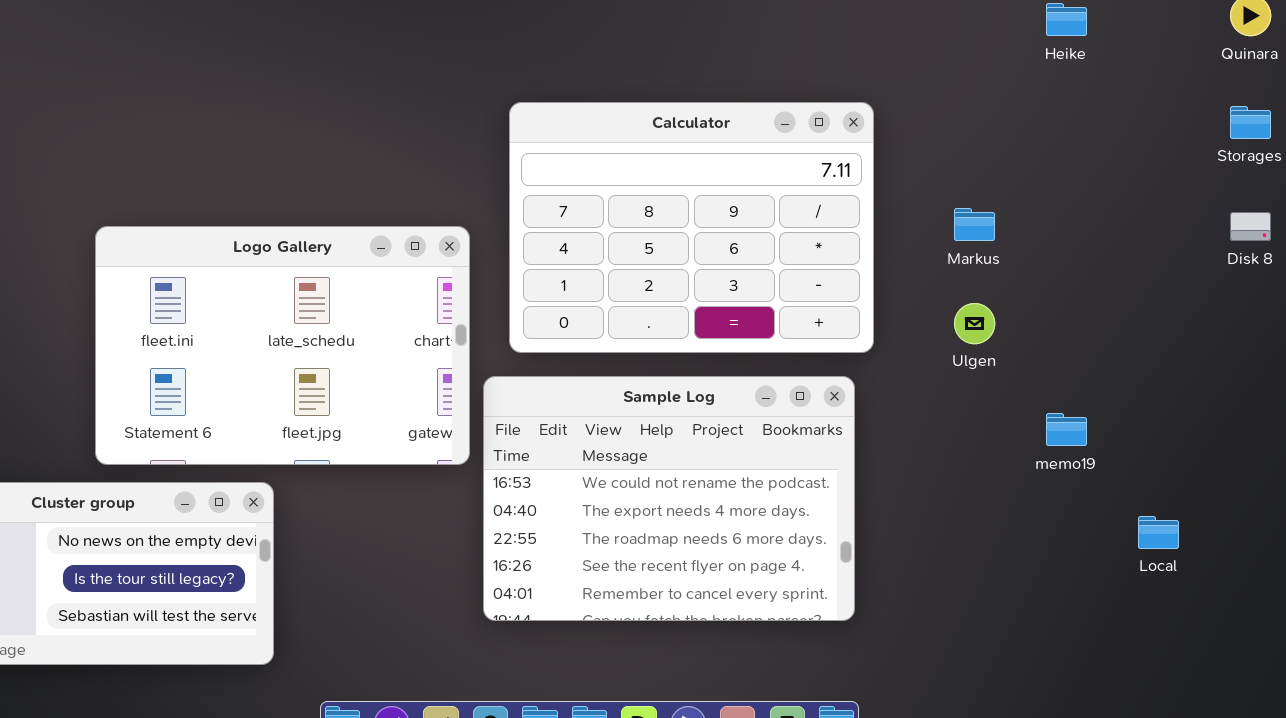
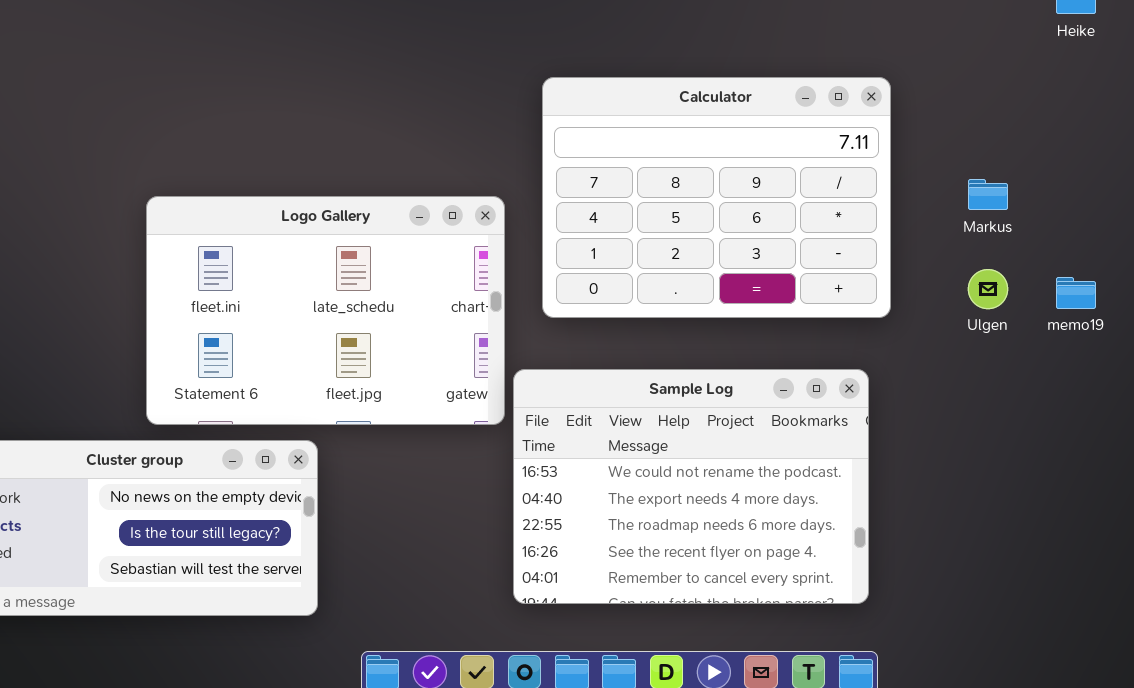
Sample Log: [483,376,855,621] -> [513,369,869,604], moved
memo19: [1046,413,1087,446] -> [1056,277,1096,309], moved

